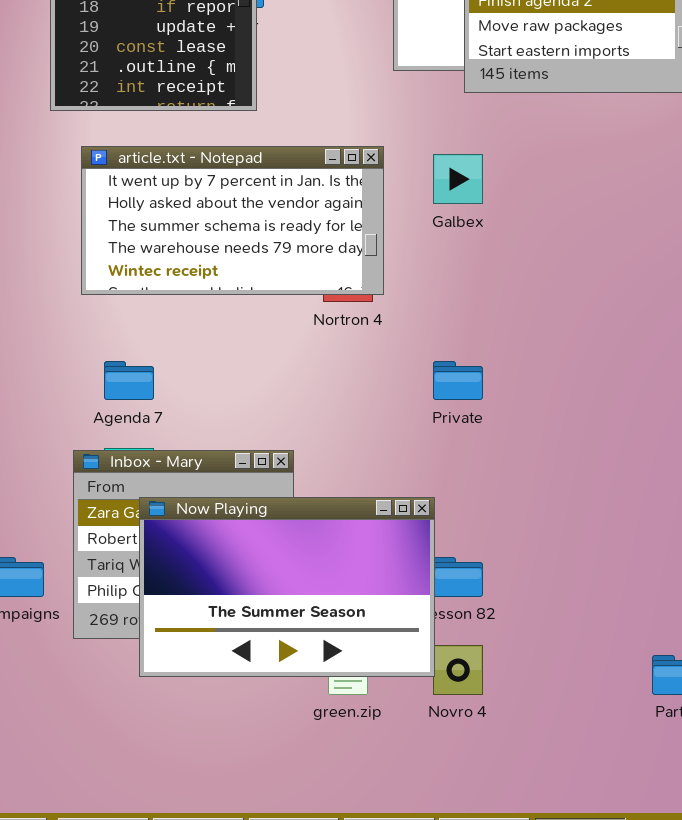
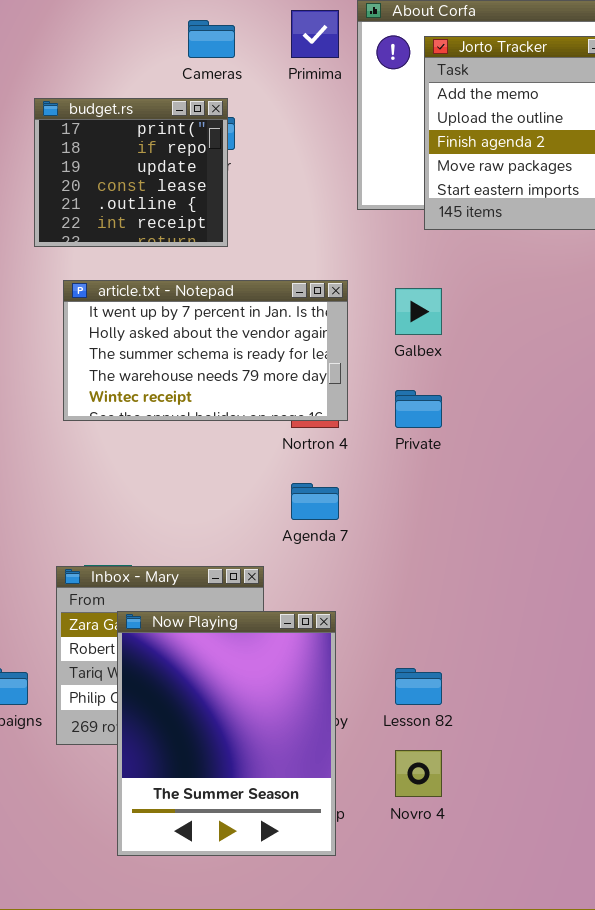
Agenda 7: [104,361,154,400] -> [291,483,339,520], moved
Private: [433,361,483,400] -> [395,390,442,428], moved
Now Playing: [139,497,435,677] -> [117,611,336,856], resized

